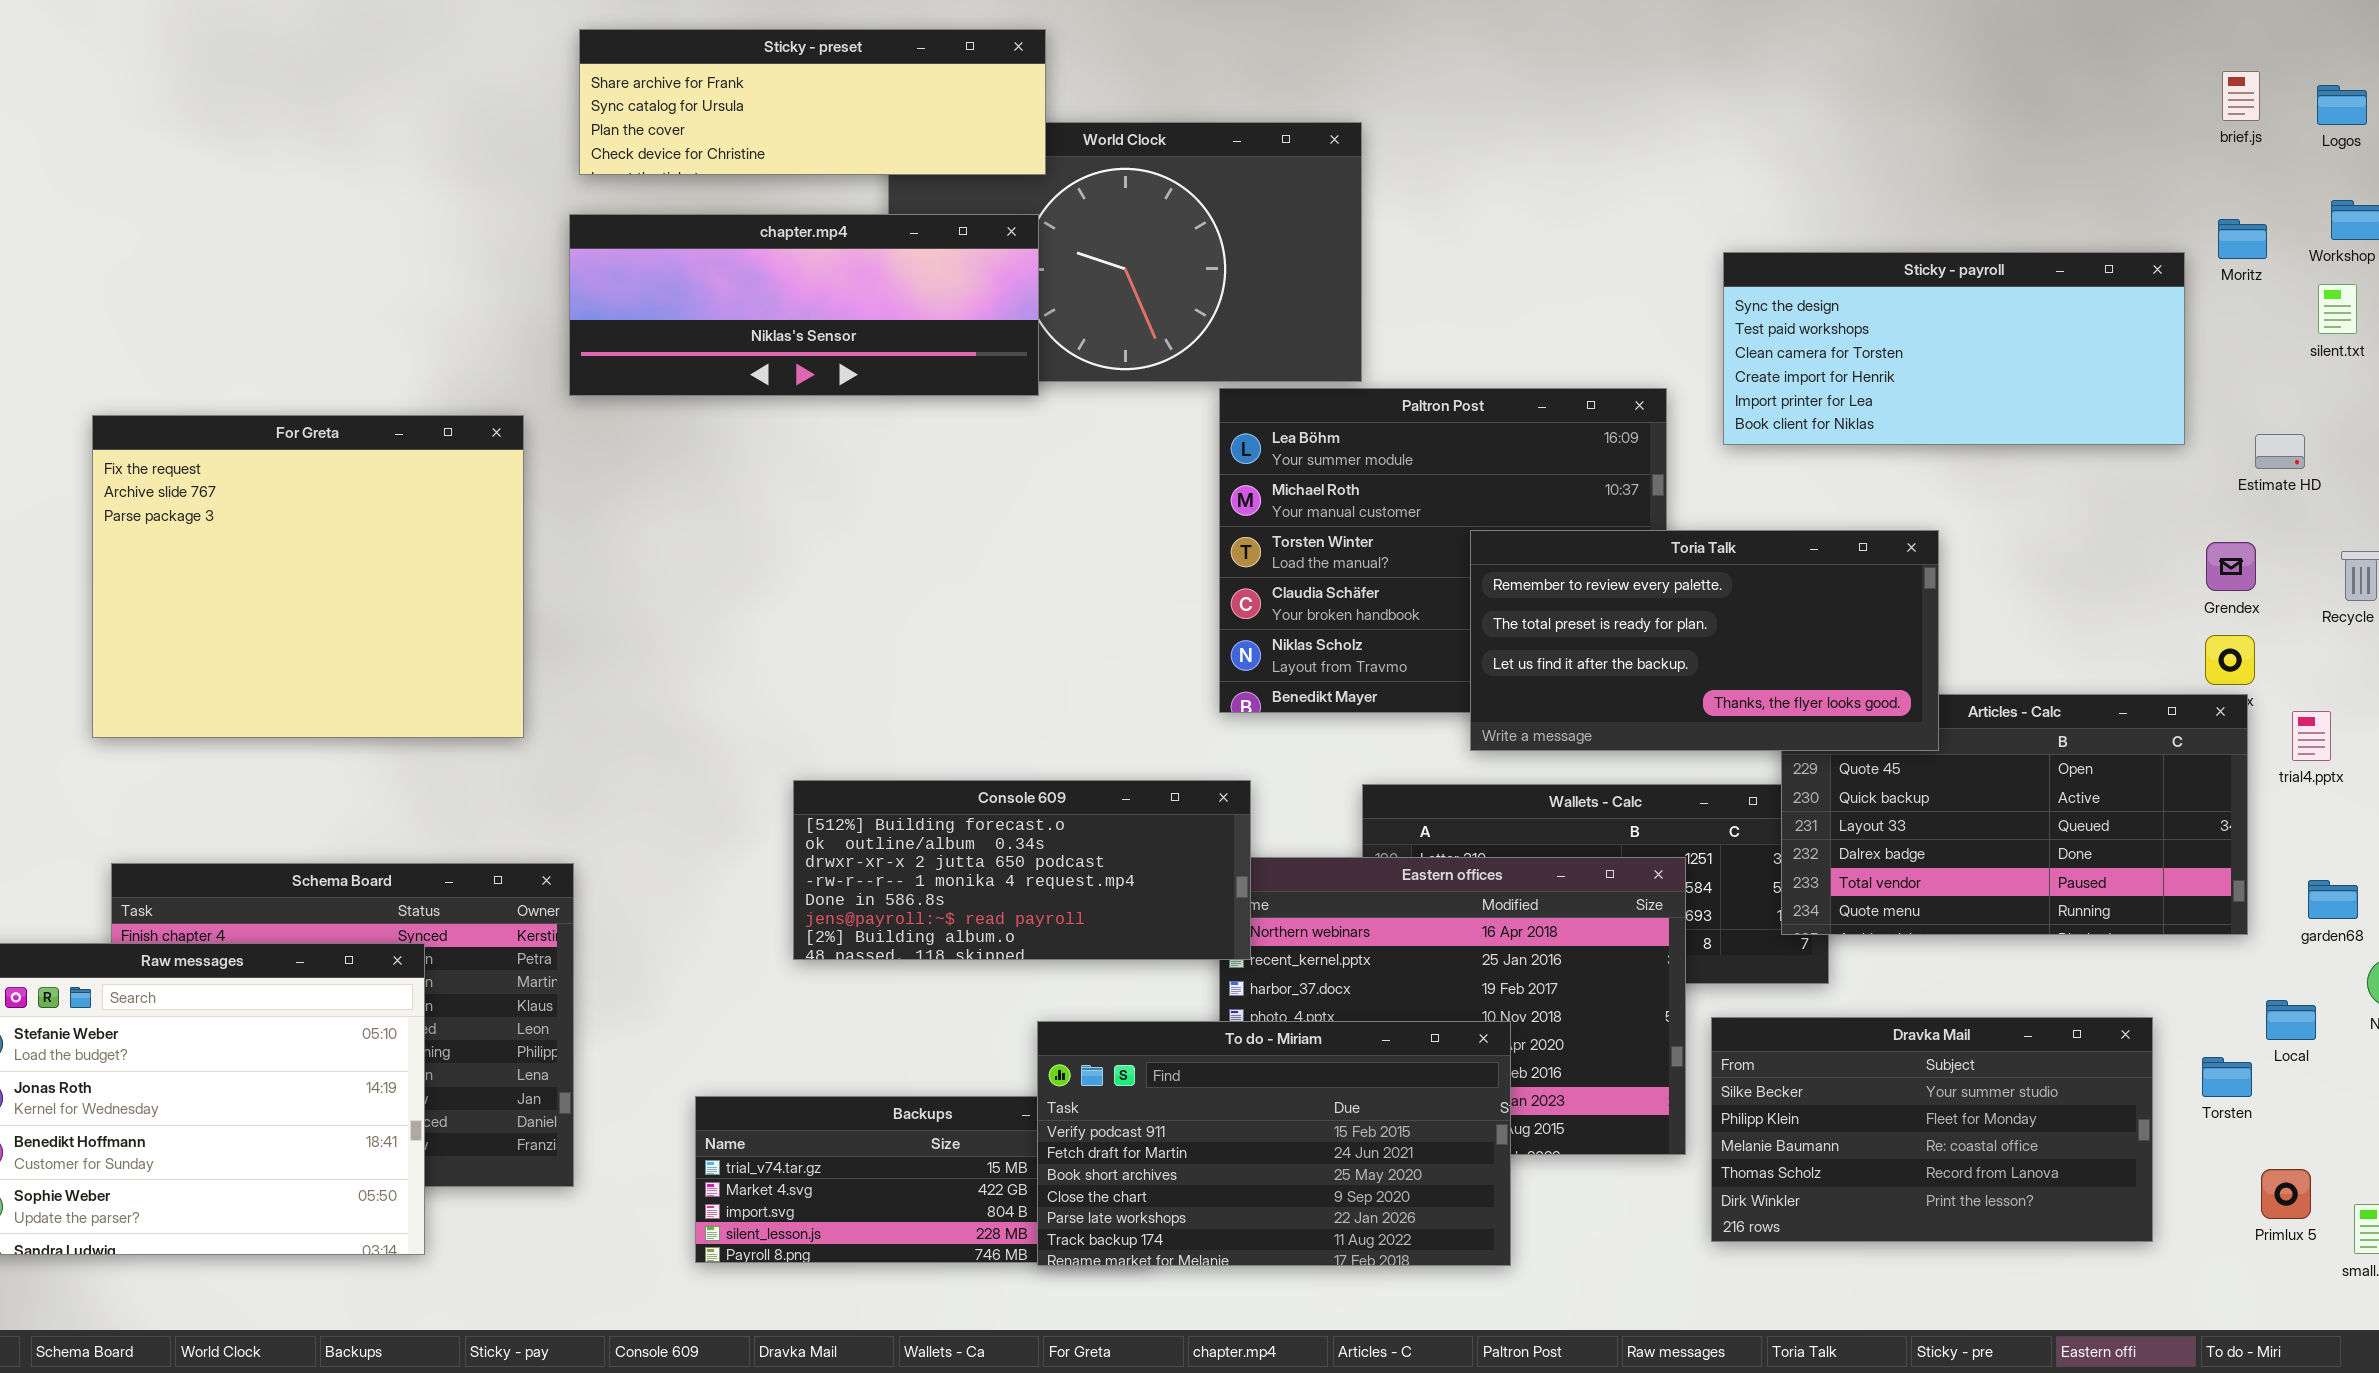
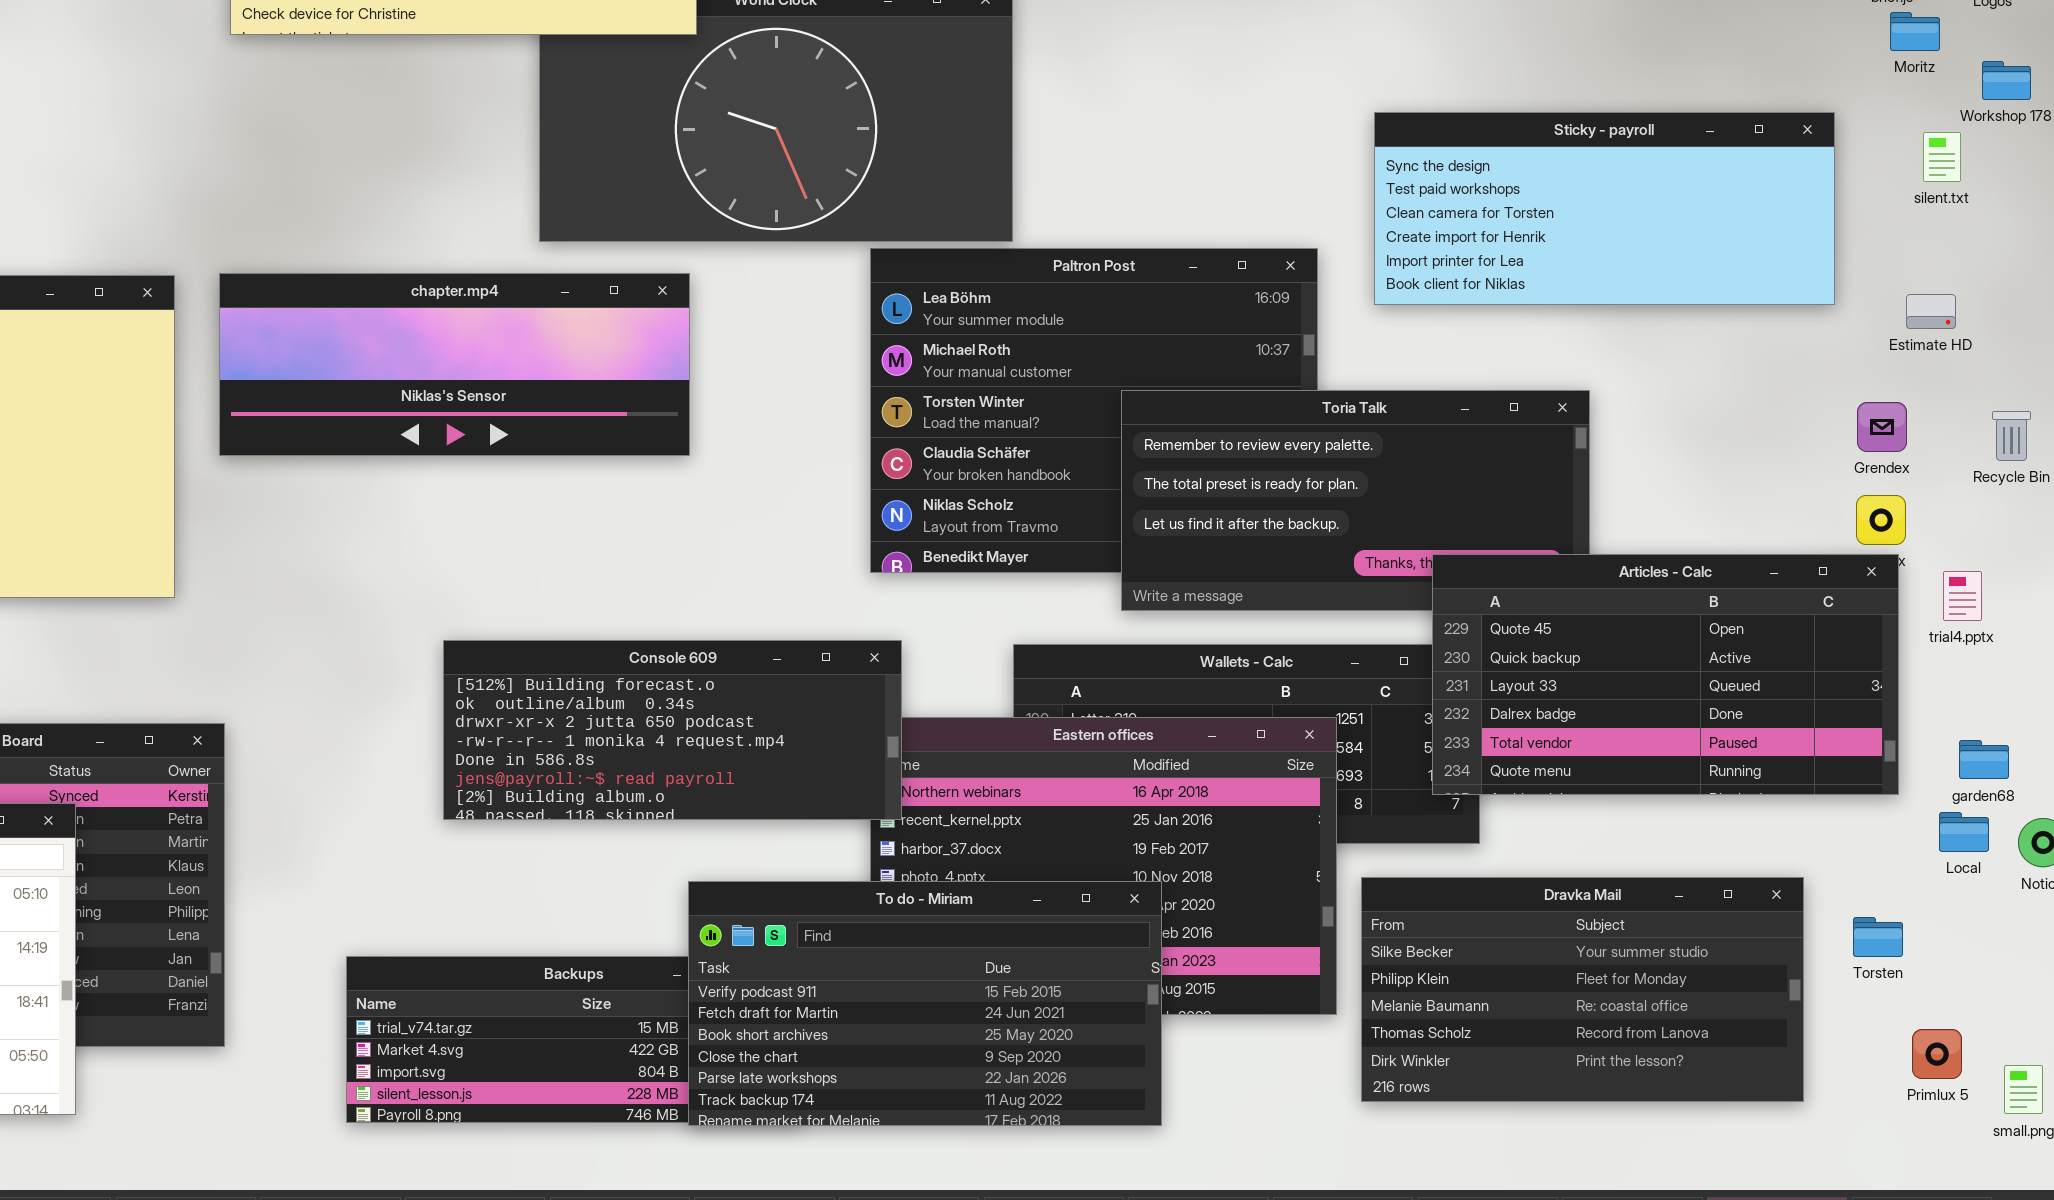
chapter.mp4: [569,214,1039,396] -> [219,273,690,456], moved
Moritz: [2218,219,2267,259] -> [1890,12,1940,51], moved
silent.txt: [2318,284,2357,334] -> [1923,132,1961,182], moved
Articles - Calc: [1781,694,2248,935] -> [1432,554,1899,795], raised
Local: [2266,1000,2316,1040] -> [1939,812,1989,852], moved

